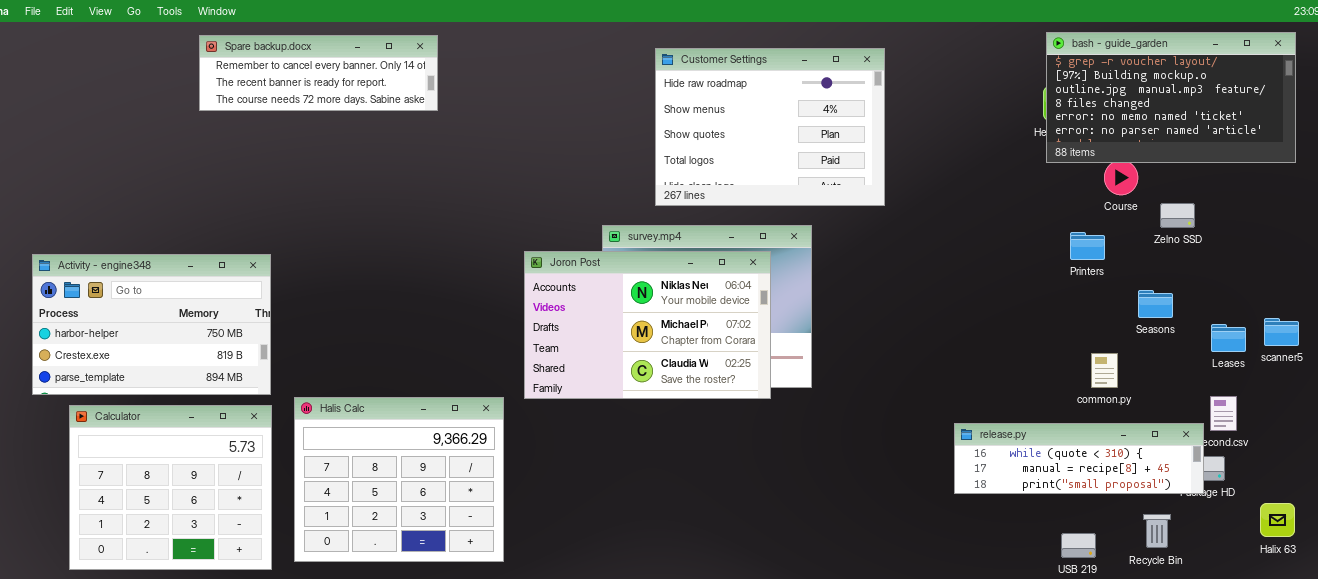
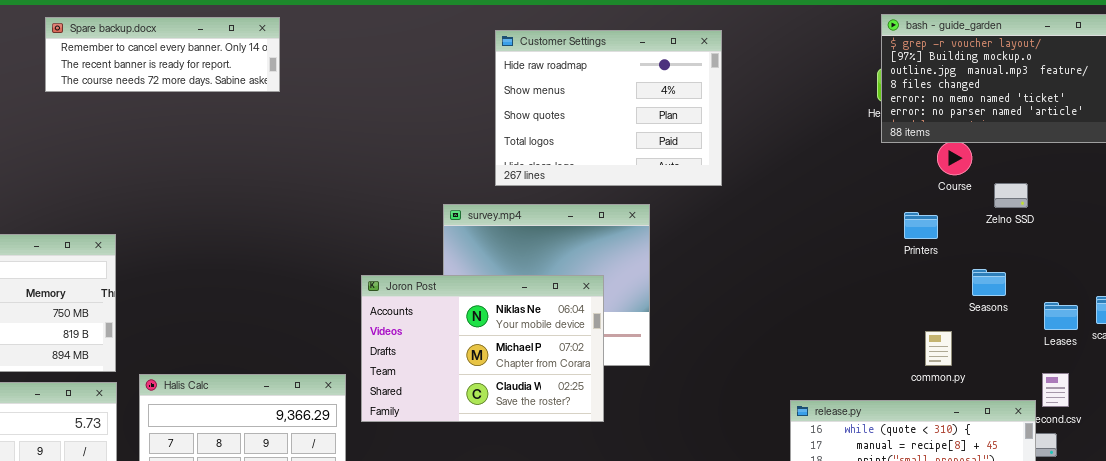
Joron Post: [524,251,771,399] -> [361,275,604,422], moved

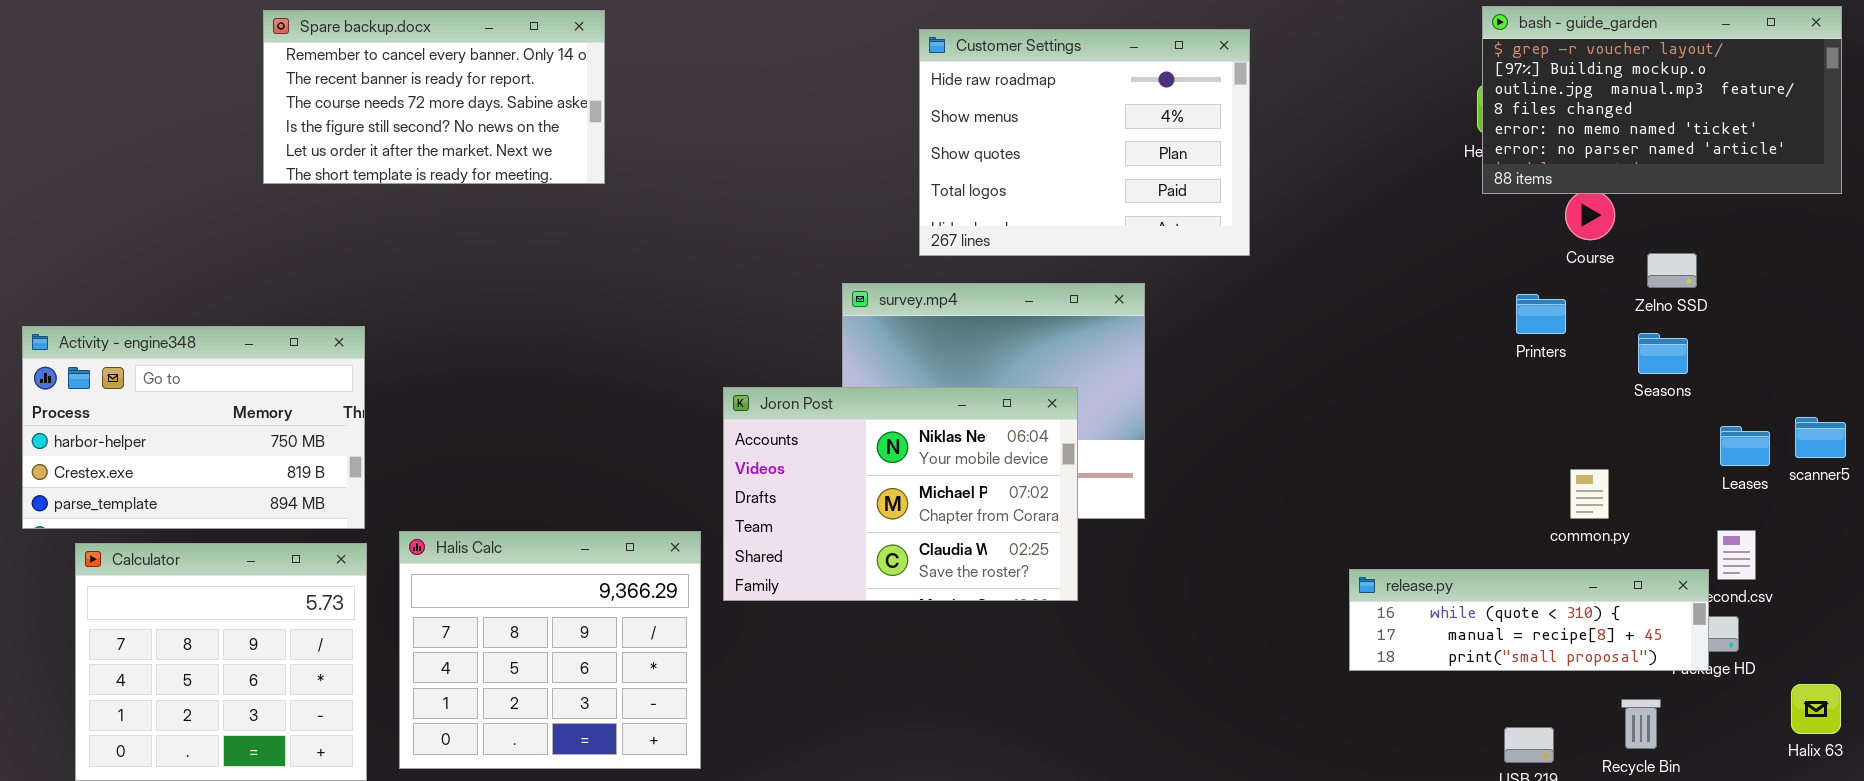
Spare backup.docx: [45,17,280,92] -> [263,10,605,184], resized
Seasons: [972,269,1006,296] -> [1638,333,1688,374], moved
common.py: [925,331,952,366] -> [1570,469,1609,519], moved

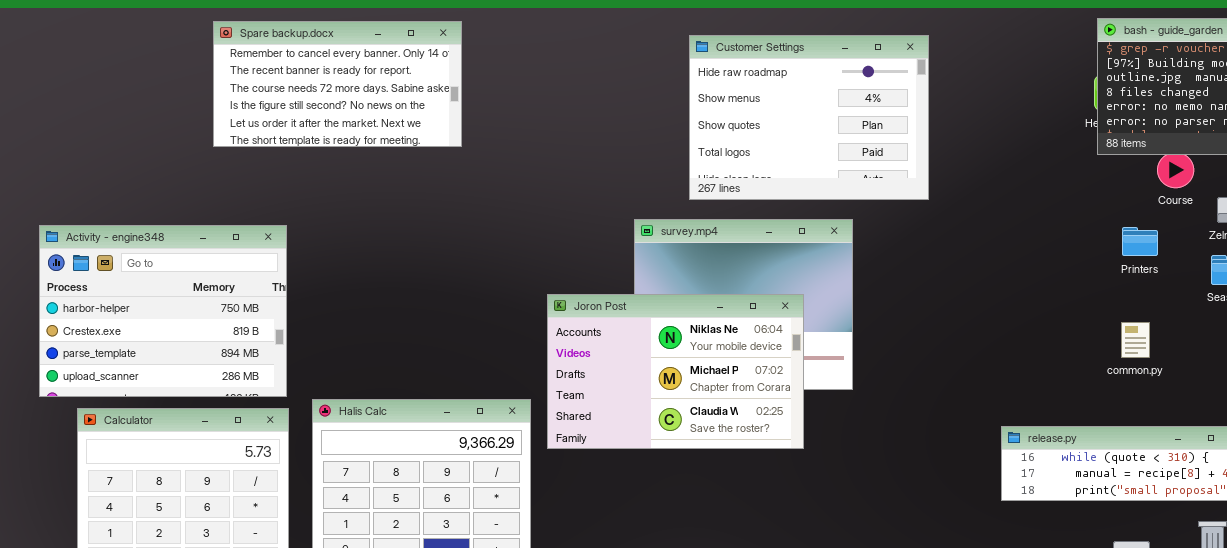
Activity - engine348: [22,326,365,529] -> [39,225,287,397], resized
common.py: [1570,469,1609,519] -> [1121,322,1150,358], moved

